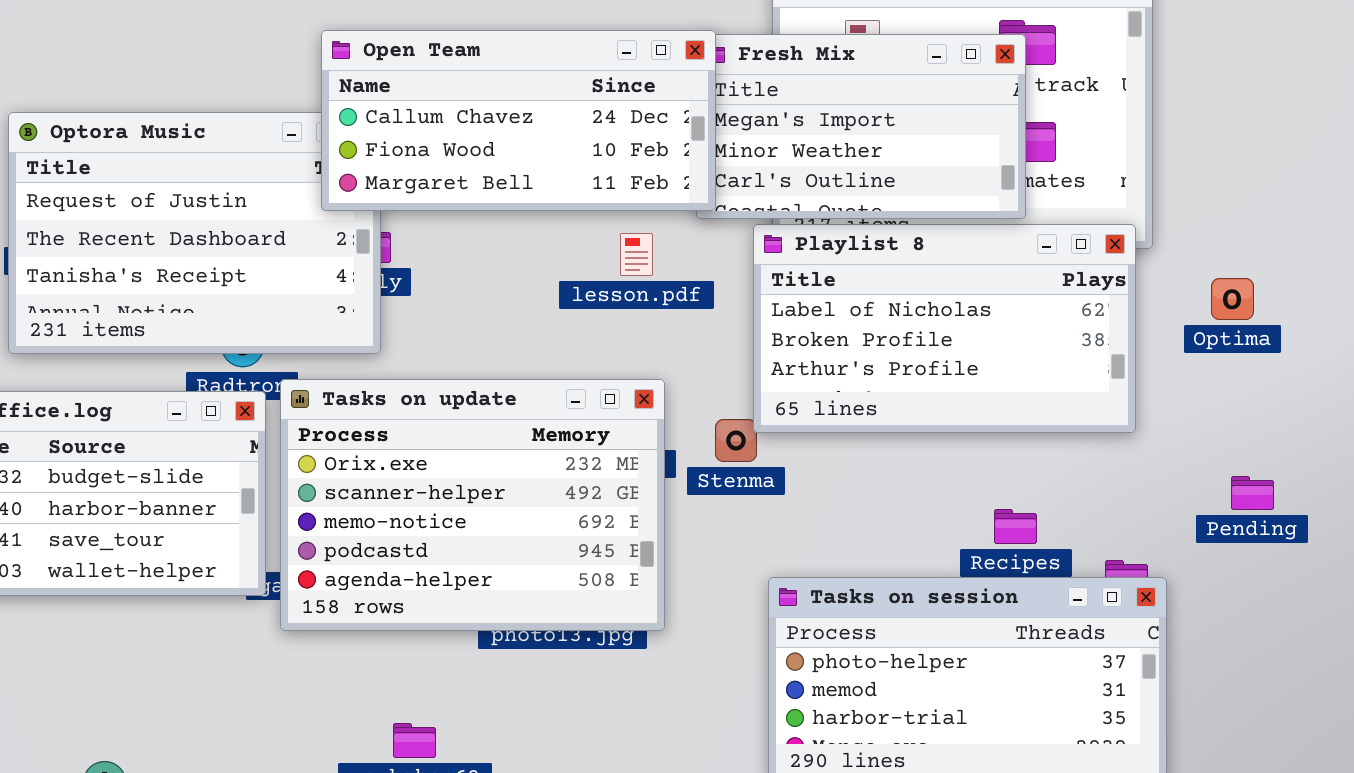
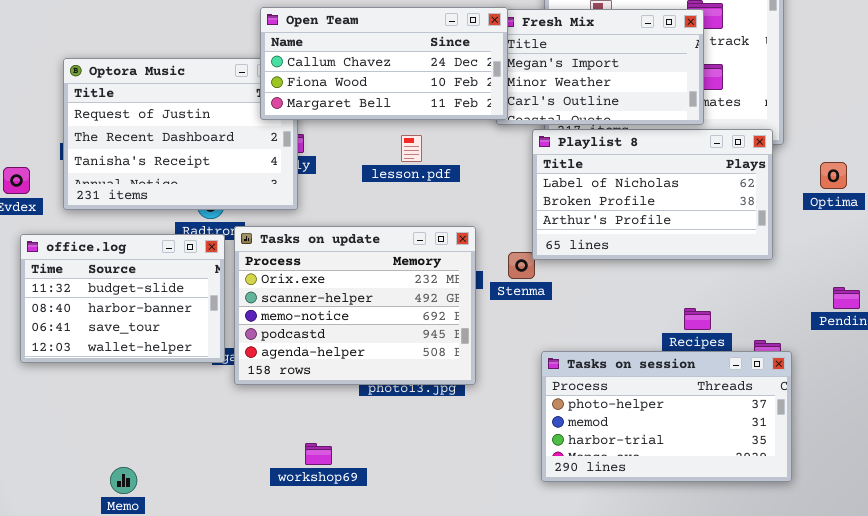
lesson.pdf: [620,233,653,276] -> [401,135,422,162], moved

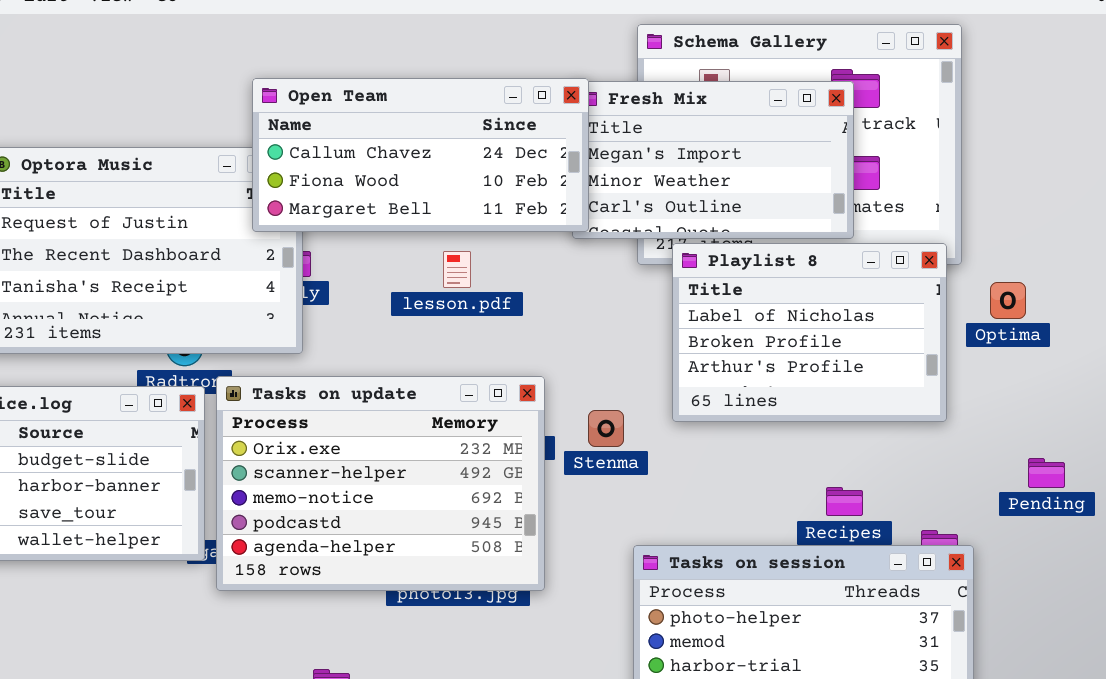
Playlist 8: [532,129,773,260] -> [672,243,947,422], resized
Optima: [820,162,847,189] -> [990,282,1026,319], moved

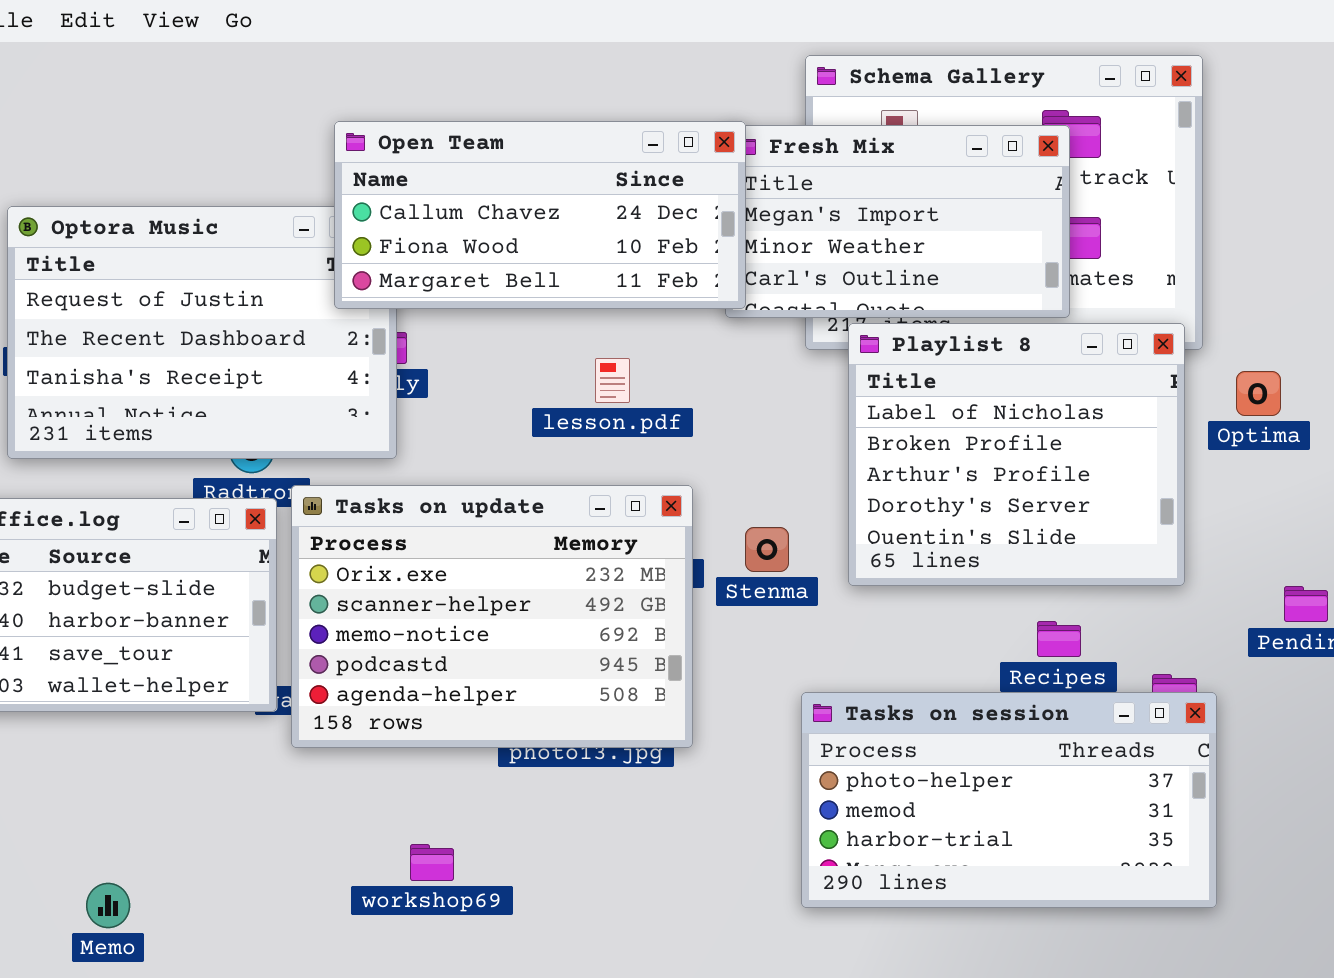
Playlist 8: [672,243,947,422] -> [848,323,1185,586], resized
lesson.pdf: [443,251,471,288] -> [595,358,630,403], moved

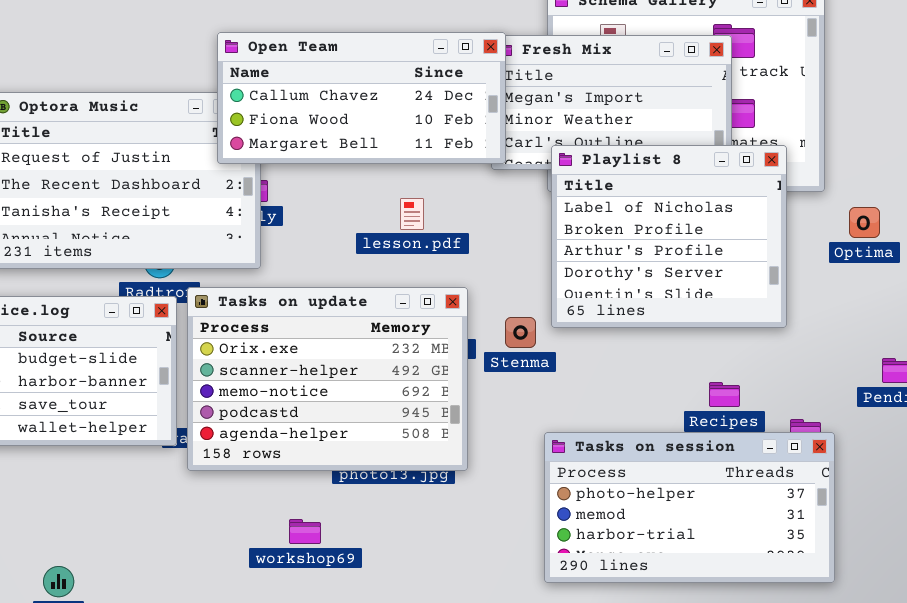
Playlist 8: [848,323,1185,586] -> [551,145,787,328], moved
workshop69: [410,844,454,881] -> [289,519,321,544], moved

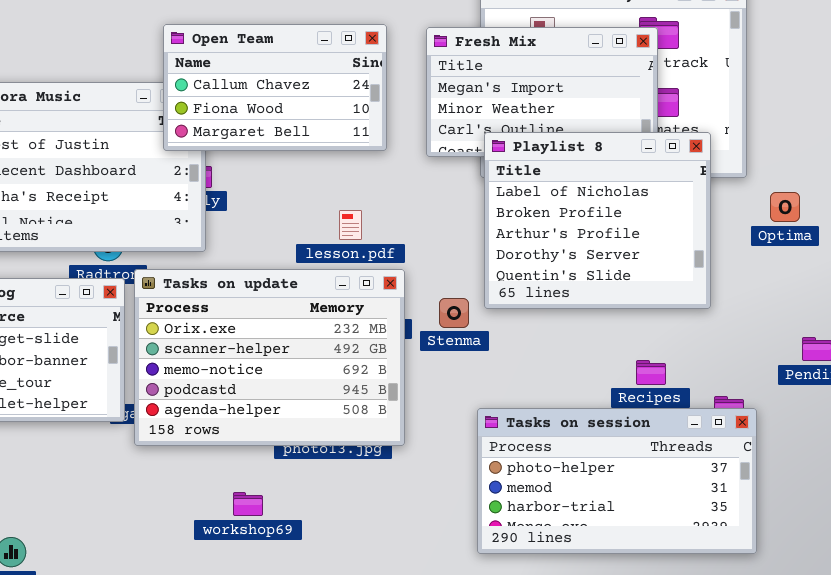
Open Team: [217,32,506,164] -> [163,24,387,151], resized
lesson.pdf: [400,198,424,230] -> [339,210,362,240], moved

